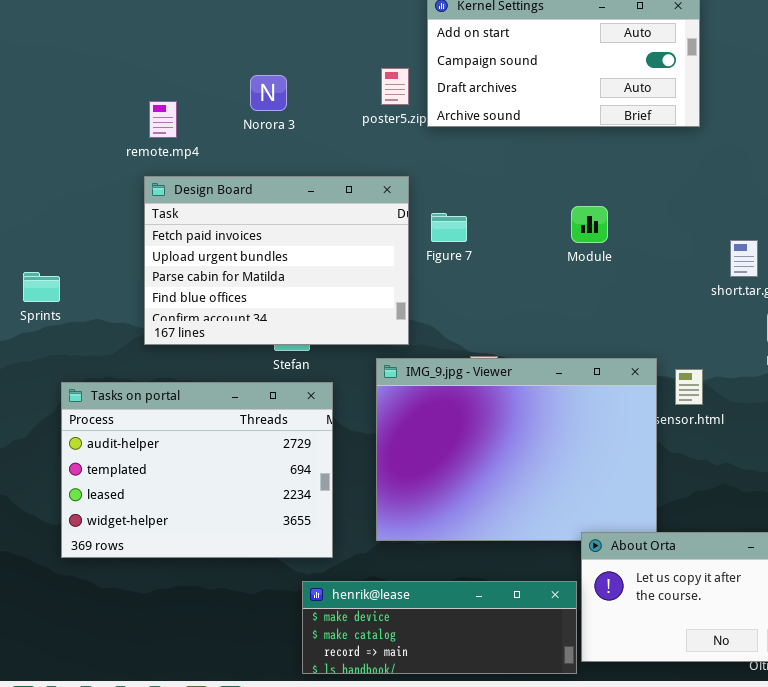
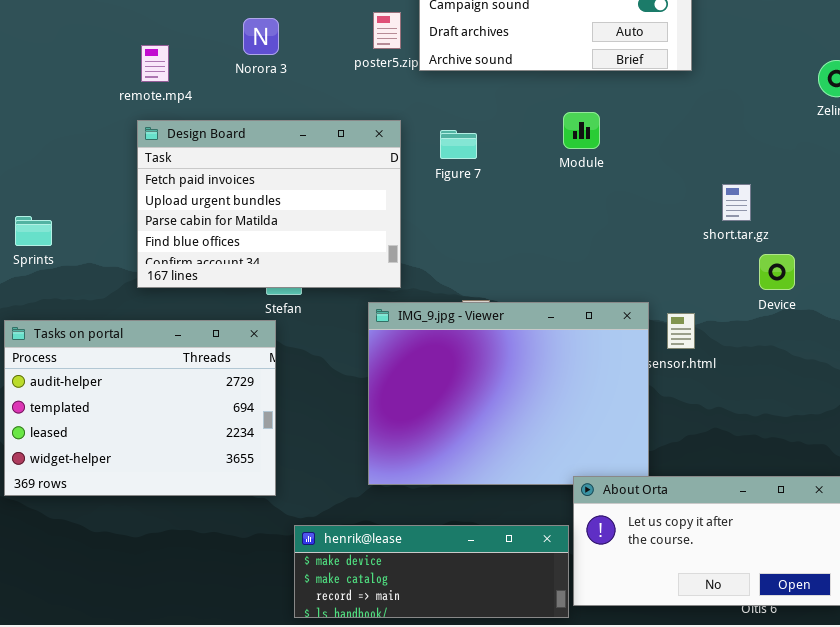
Module: [571,206,608,243] -> [563,112,600,149], moved
Figure 7: [431,213,467,242] -> [440,130,477,159], moved
Tasks on portal: [61,382,333,558] -> [4,320,276,496], moved

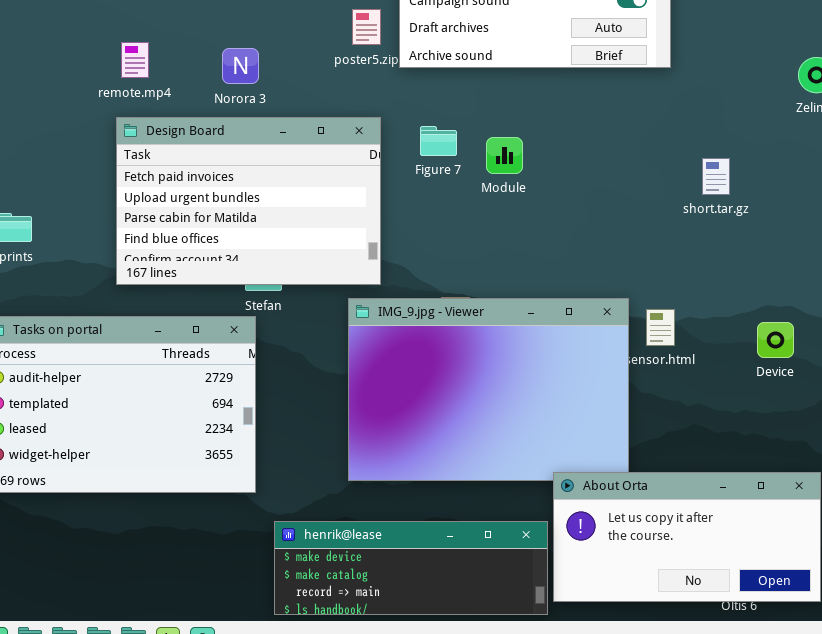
Norora 3: [243,18,279,55] -> [222,48,259,84], moved
Module: [563,112,600,149] -> [486,137,523,174], moved
short.tar.gz: [722,184,751,221] -> [702,158,730,195], moved
Device: [759,254,795,290] -> [757,322,794,358], moved

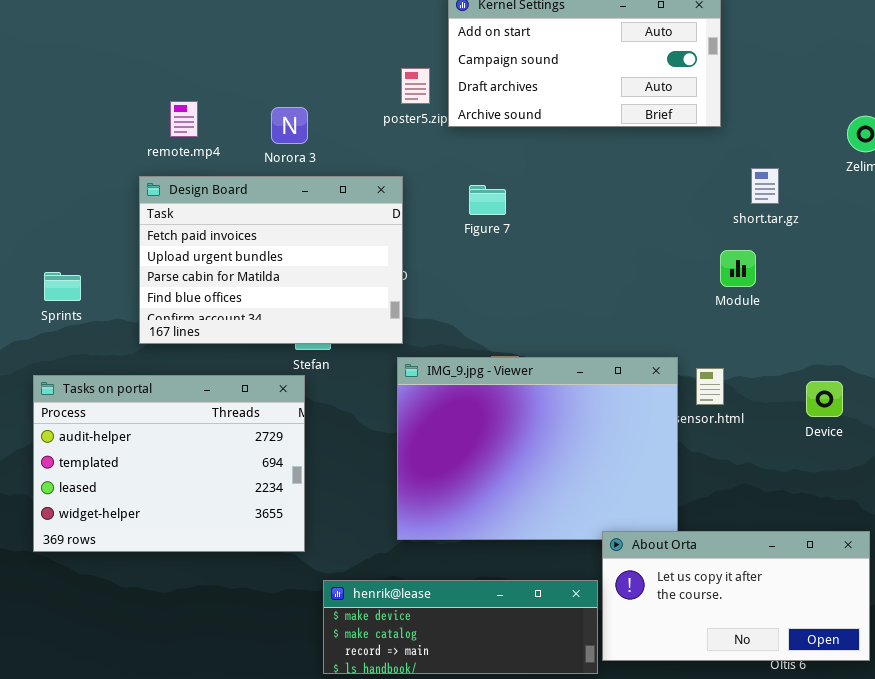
Design Board: [116,117,381,285] -> [139,176,403,344], moved
Module: [486,137,523,174] -> [720,250,756,287], moved
short.tar.gz: [702,158,730,195] -> [751,168,779,204], moved

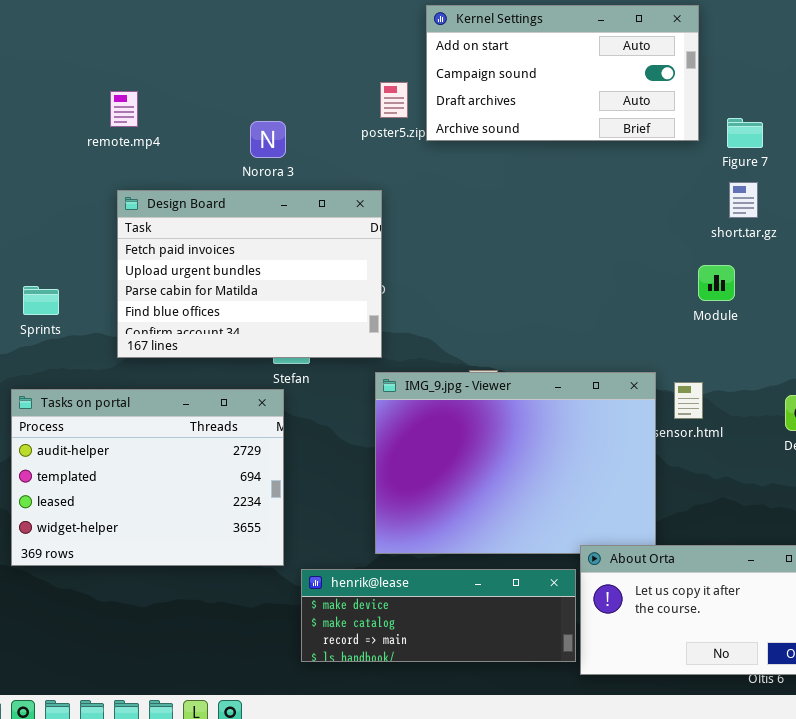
remote.mp4: [170,101,198,137] -> [110,91,138,127], moved
Figure 7: [469,185,506,215] -> [727,118,763,148], moved
henrik@lease: [323,580,598,674] -> [301,569,576,662], moved

